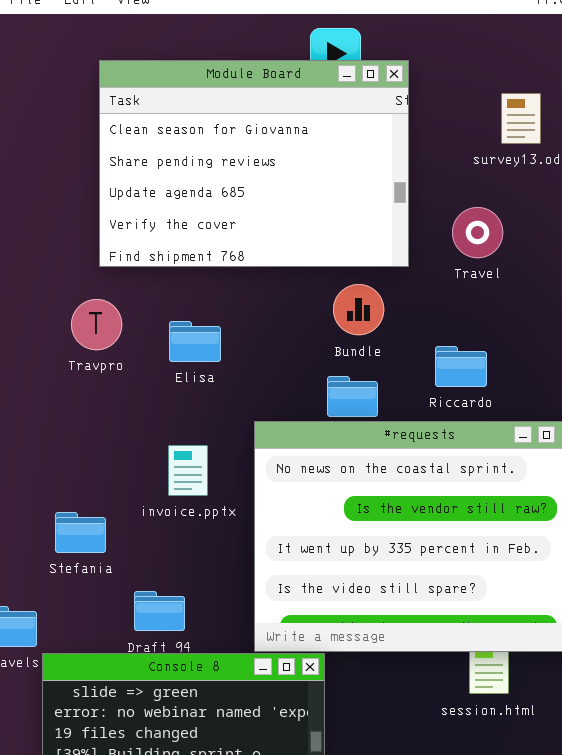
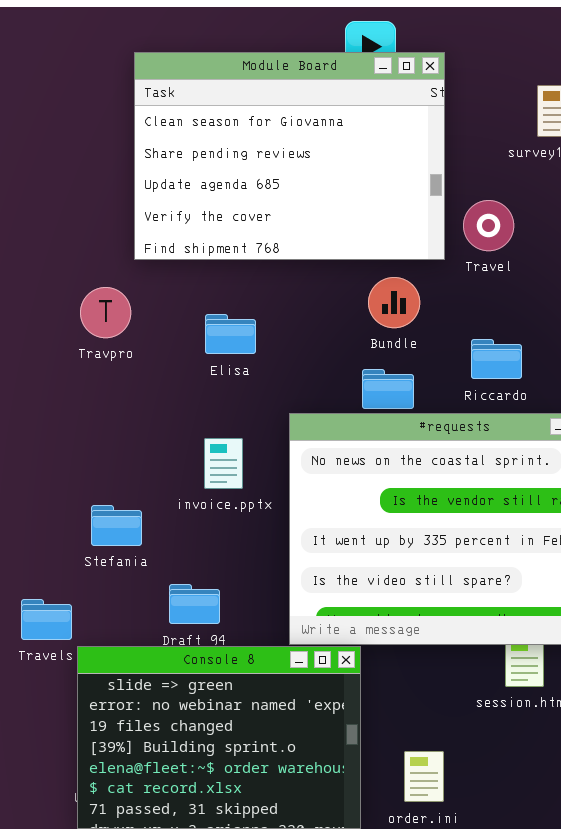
Travel: [452,207,503,258] -> [463,200,514,251], moved
Travpro: [71,299,122,350] -> [80,287,131,338], moved

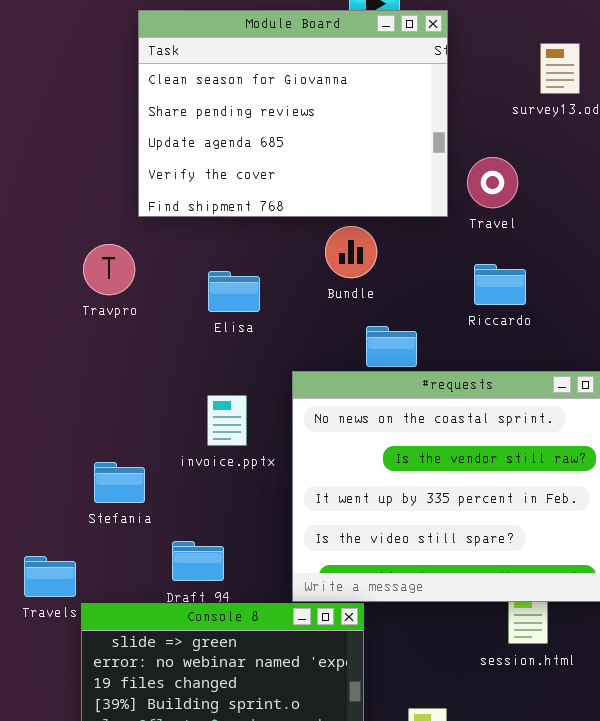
Bundle: [368,277,420,328] -> [325,226,377,278], moved
Riccardo: [471,339,522,379] -> [474,264,526,305], moved

